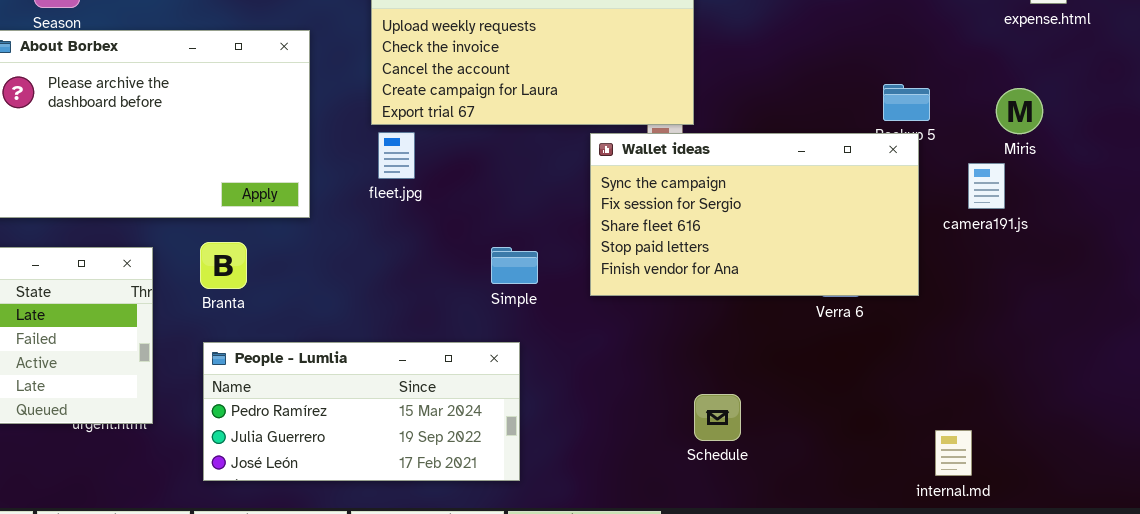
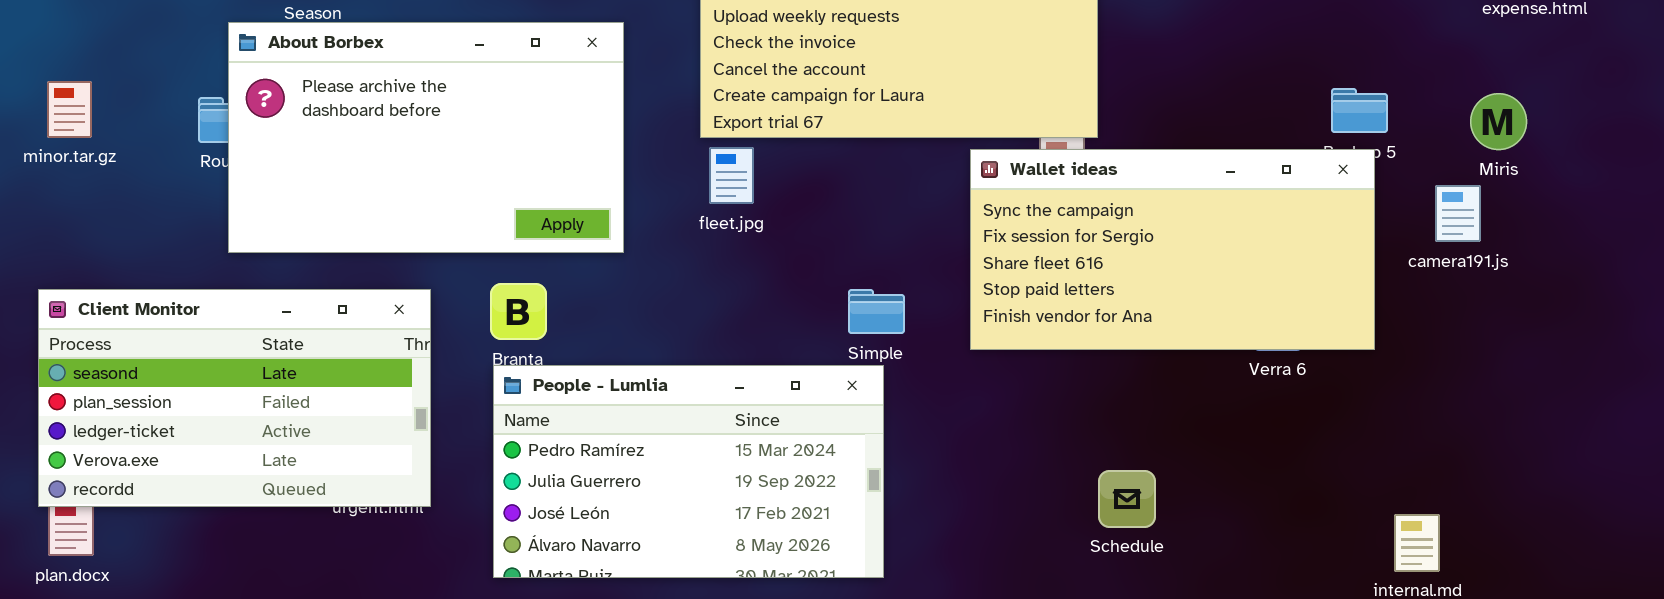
People - Lumlia: [203,342,520,481] -> [493,365,884,578], resized

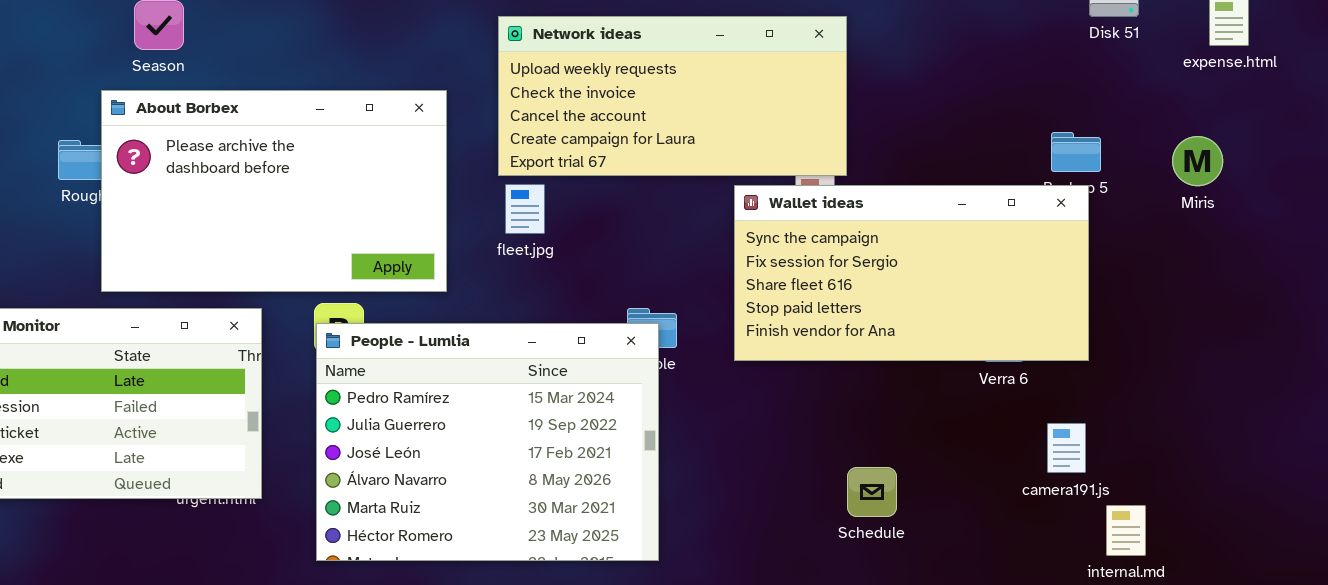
About Borbex: [228,22,624,253] -> [101,90,447,292], moved
camera191.js: [1435,185,1481,242] -> [1047,423,1086,473], moved
People - Lumlia: [493,365,884,578] -> [316,323,659,561], resized

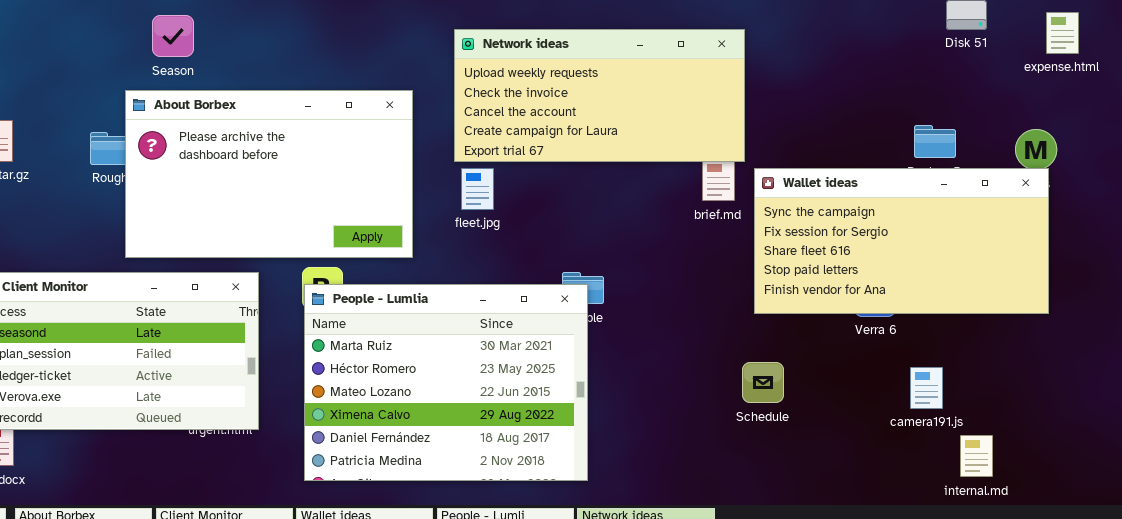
Wallet ideas: [734,185,1089,361] -> [754,168,1049,314], moved
People - Lumlia: [316,323,659,561] -> [304,284,588,481], scrolled down 4 rows
Schedule: [847,467,897,517] -> [742,362,784,403], moved

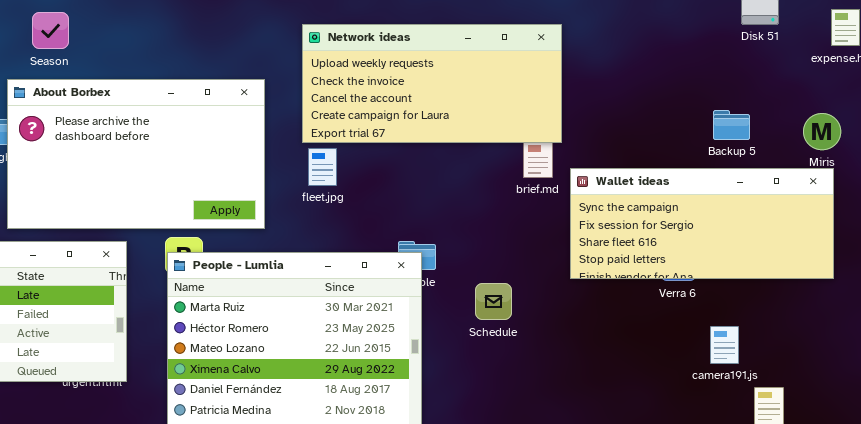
Wallet ideas: [754,168,1049,314] -> [570,168,834,279], resized
Schedule: [742,362,784,403] -> [475,283,512,320], moved

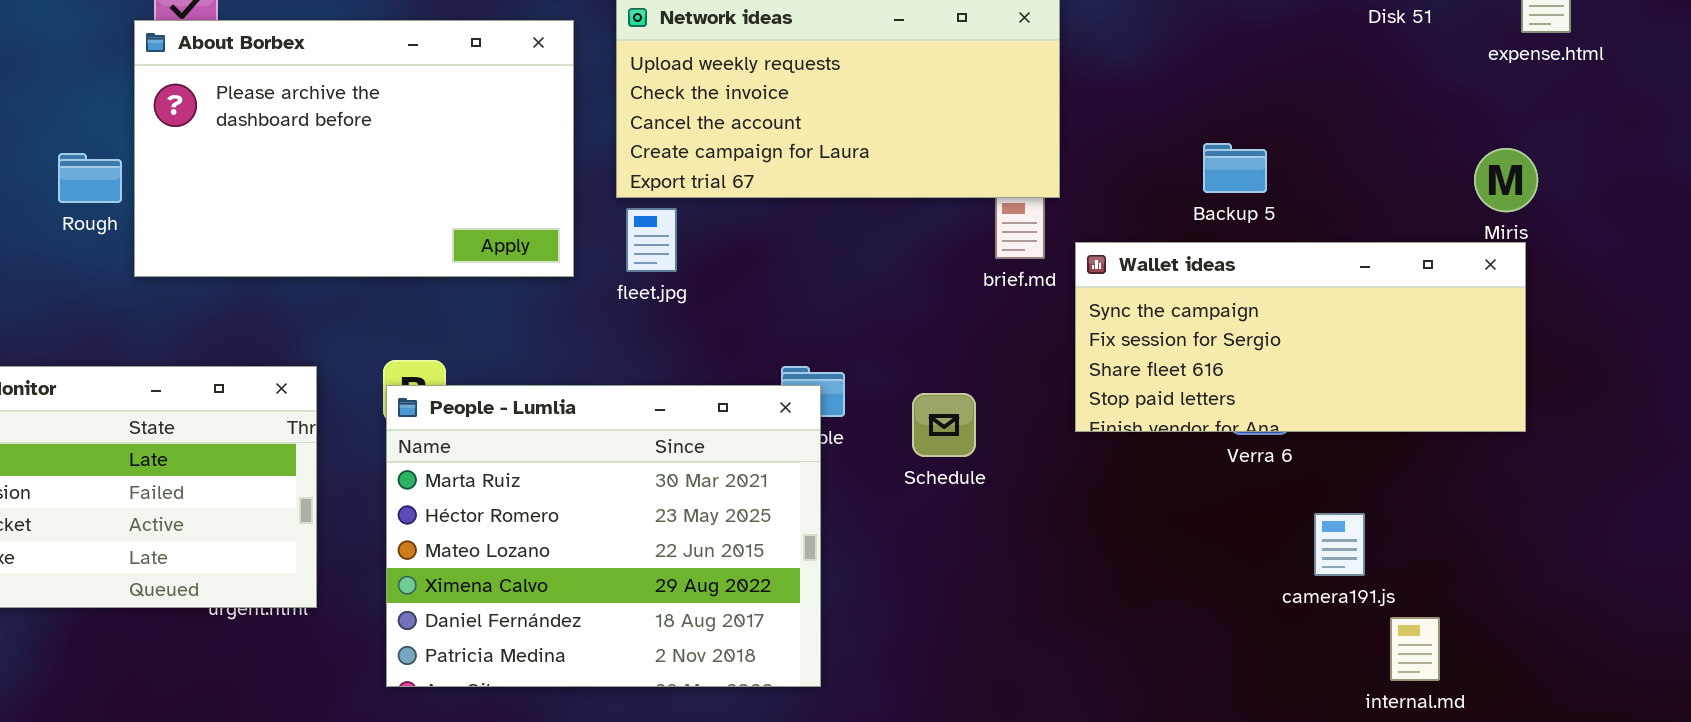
About Borbex: [7,79,265,229] -> [134,20,574,277], moved
Backup 5: [713,110,750,140] -> [1203,143,1267,193], moved
Schedule: [475,283,512,320] -> [912,393,976,457], moved

